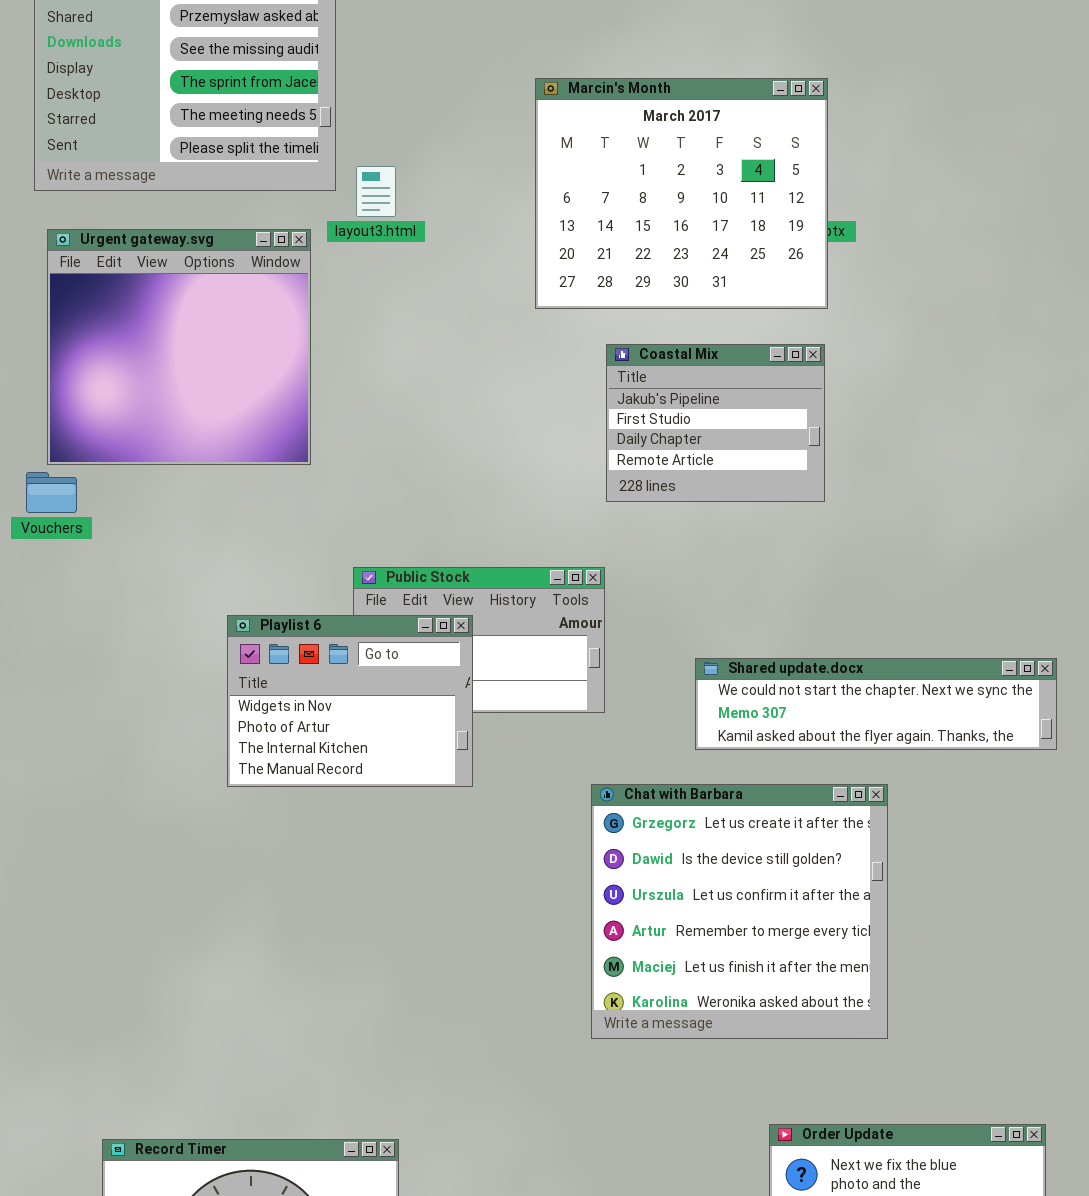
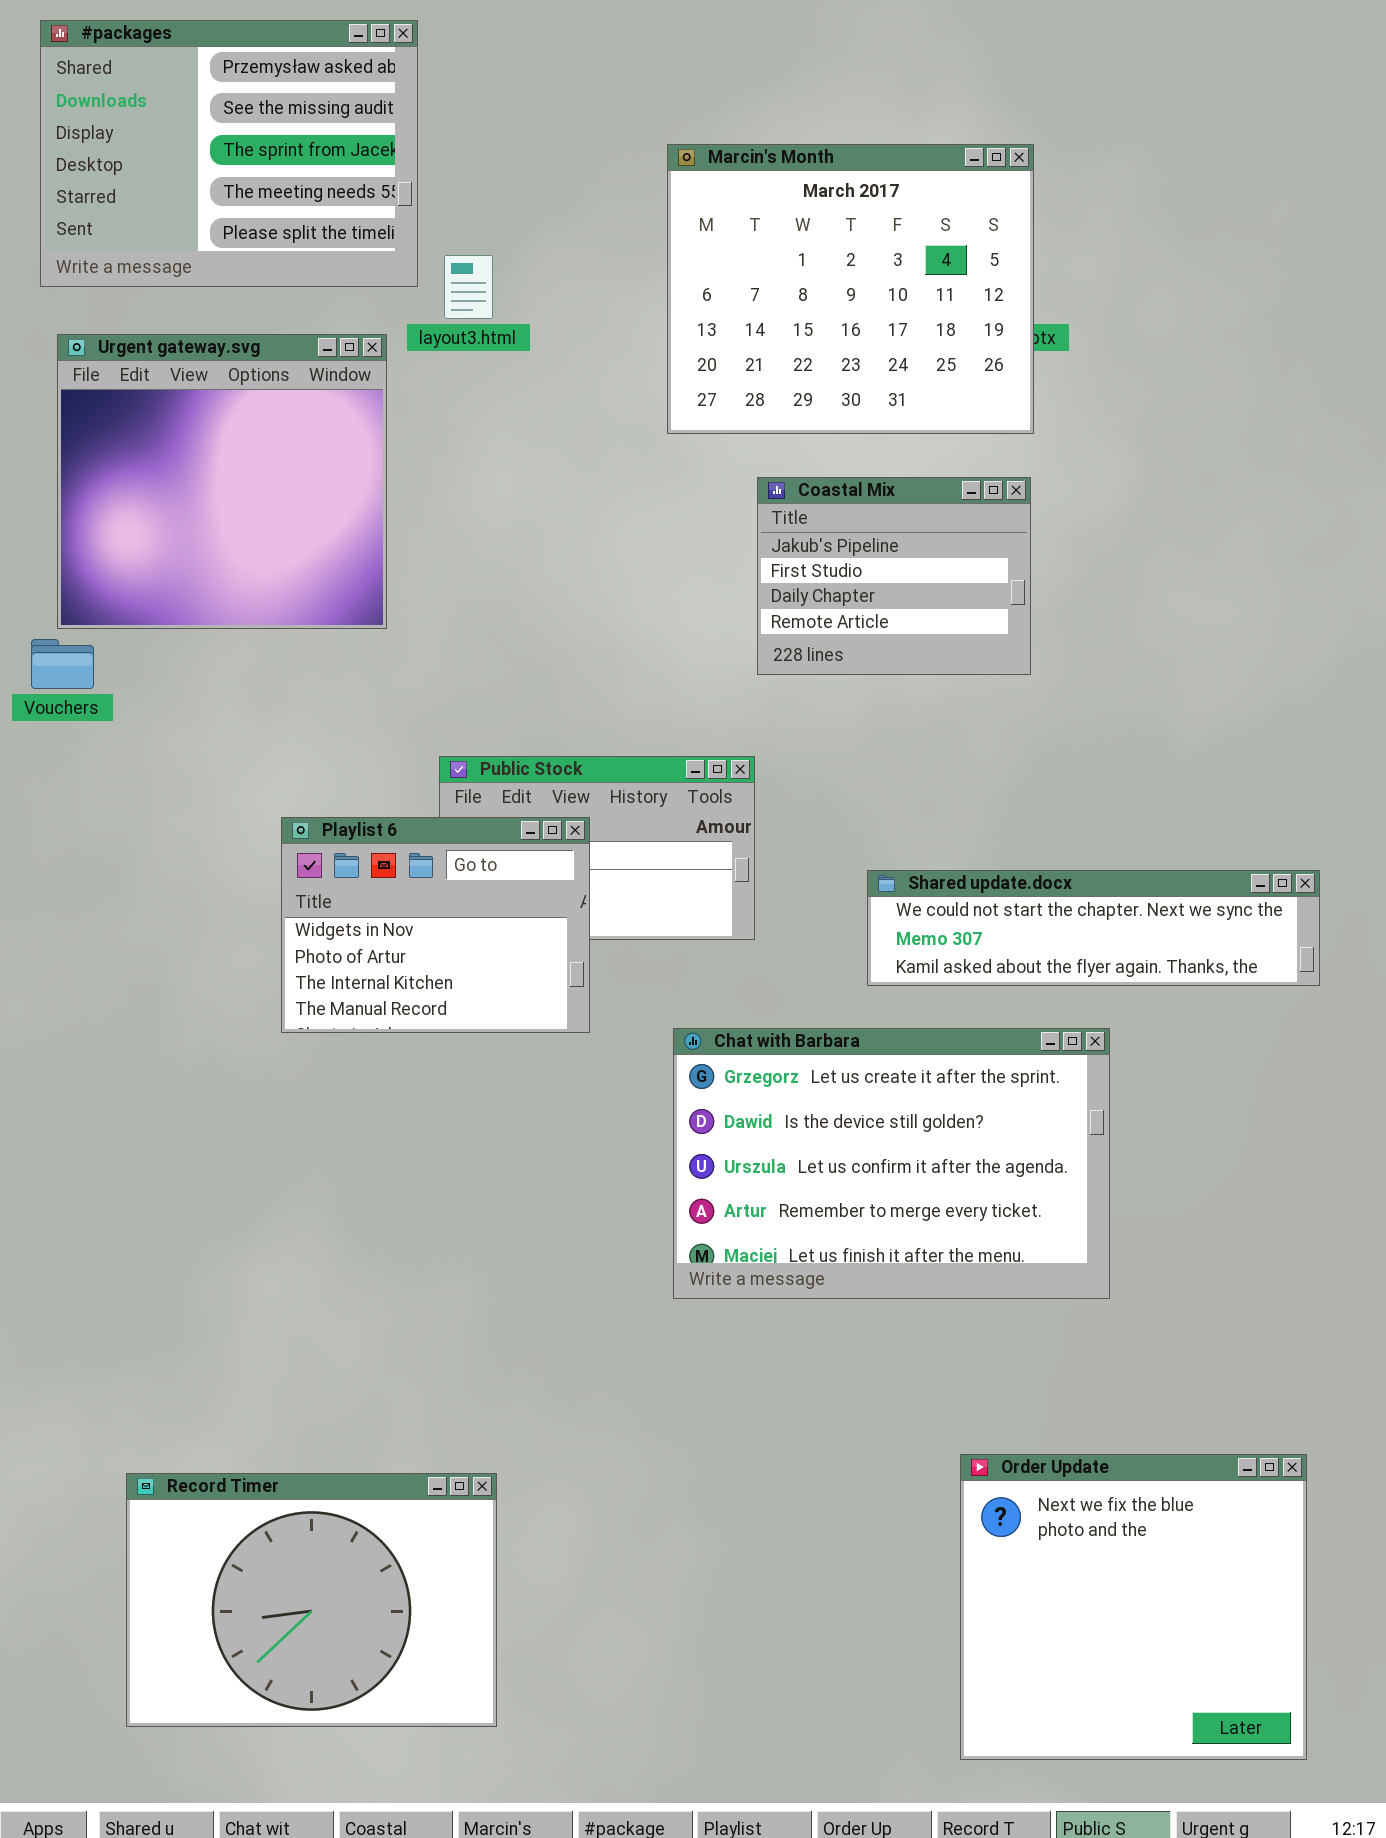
Chat with Barbara: [591,784,888,1039] -> [673,1028,1110,1299], resized

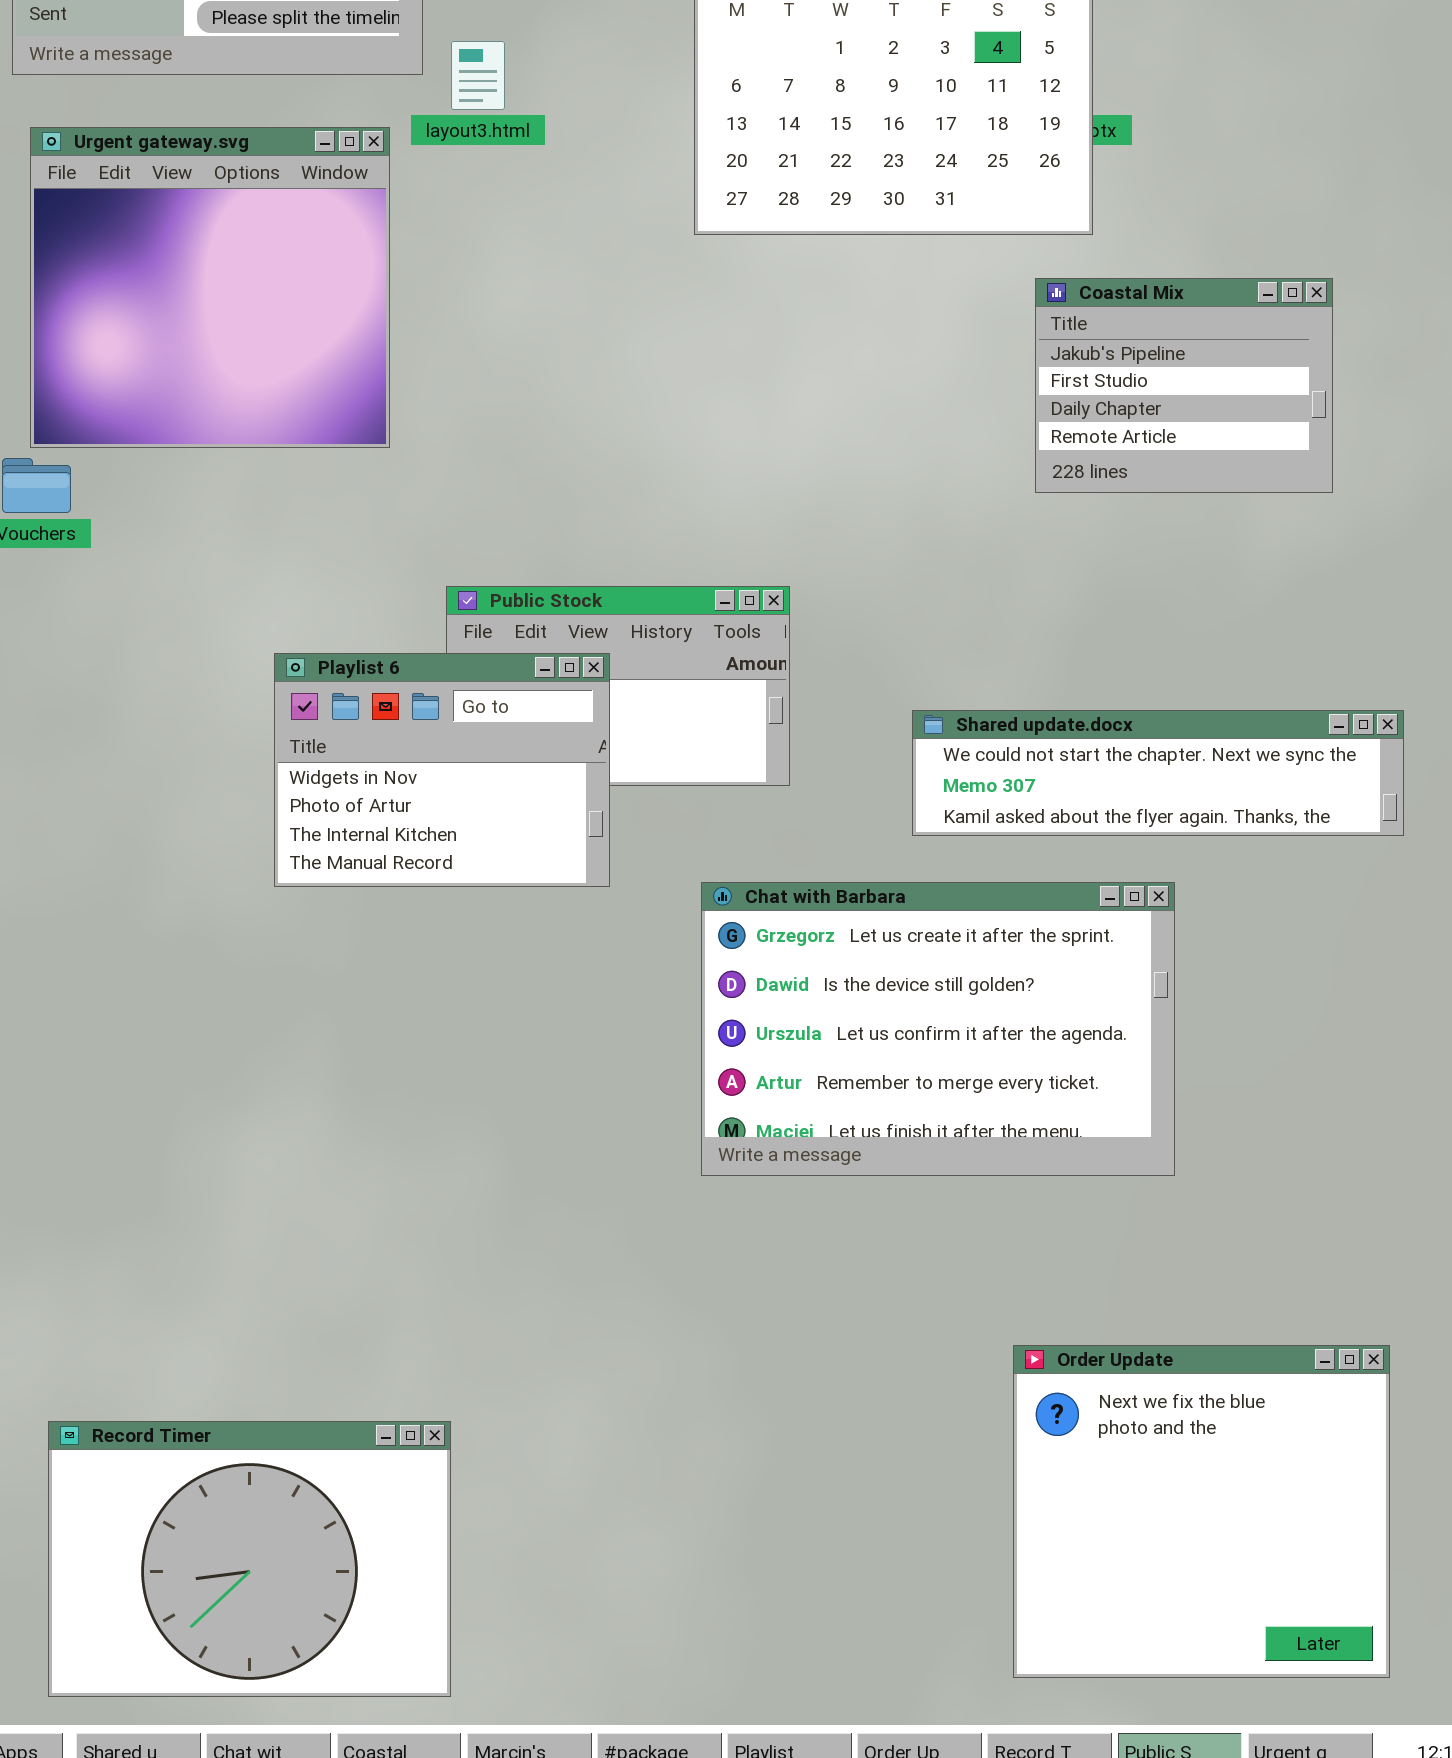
Coastal Mix: [757,477,1031,675] -> [1035,278,1333,493], moved
Record Timer: [126,1473,497,1727] -> [48,1421,451,1697], moved

